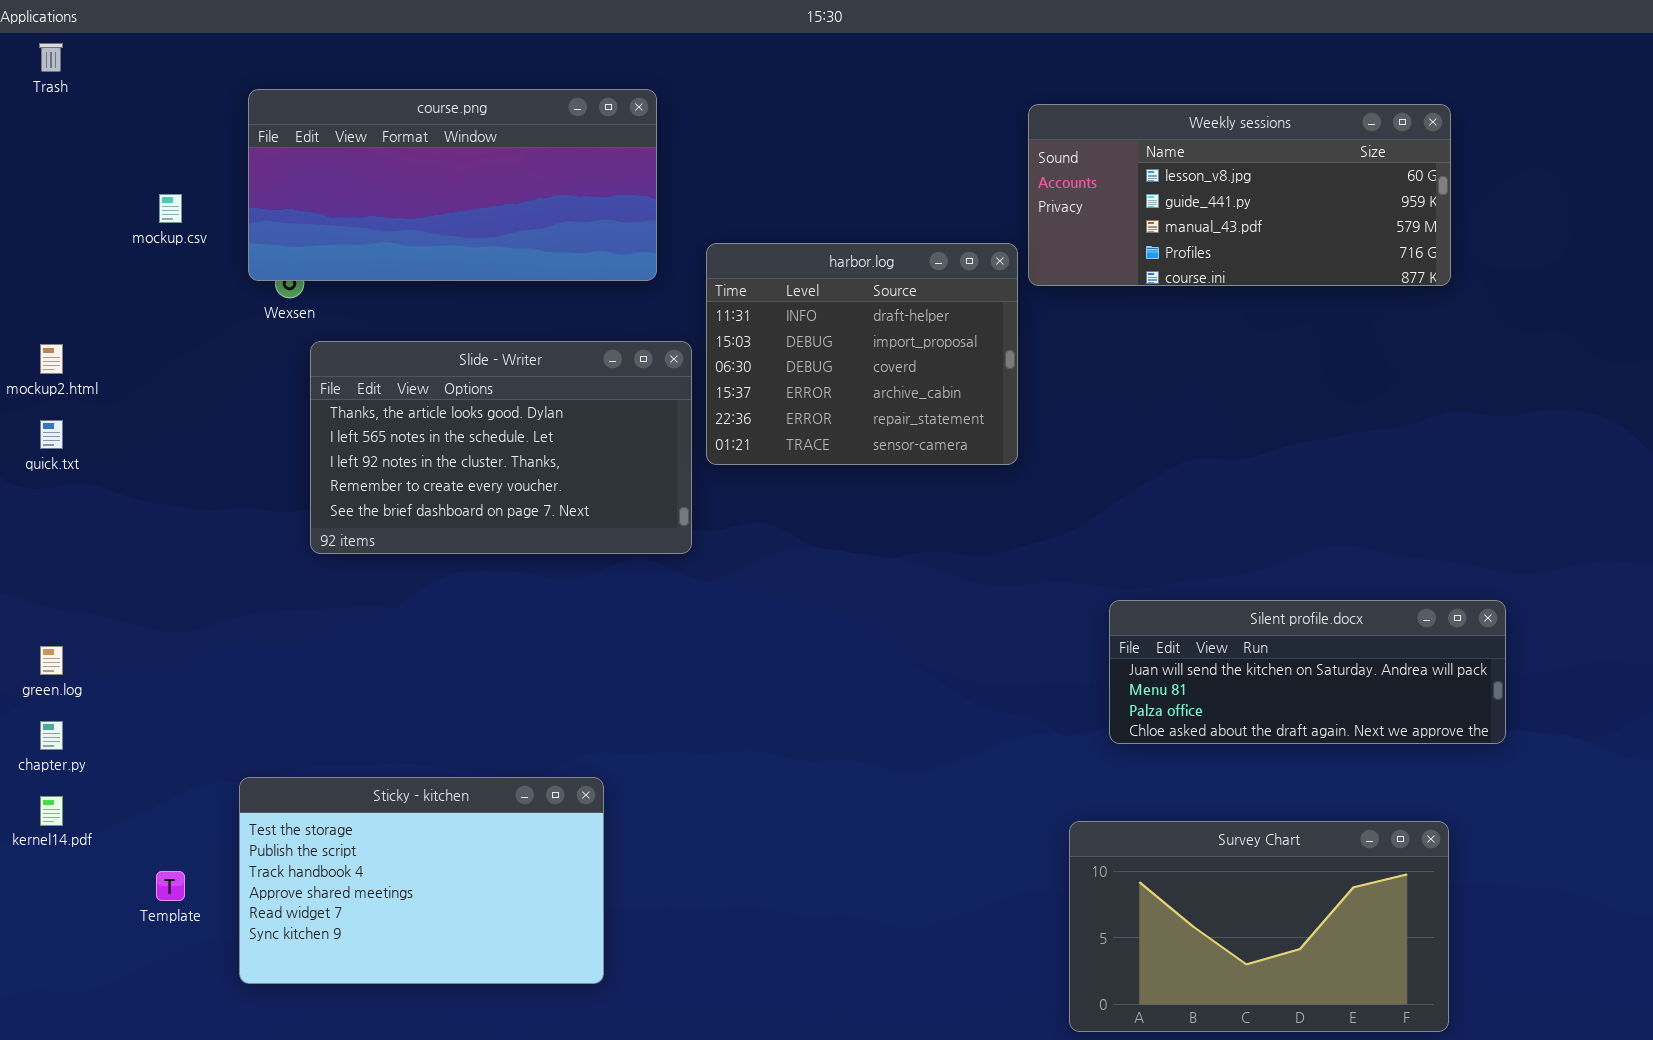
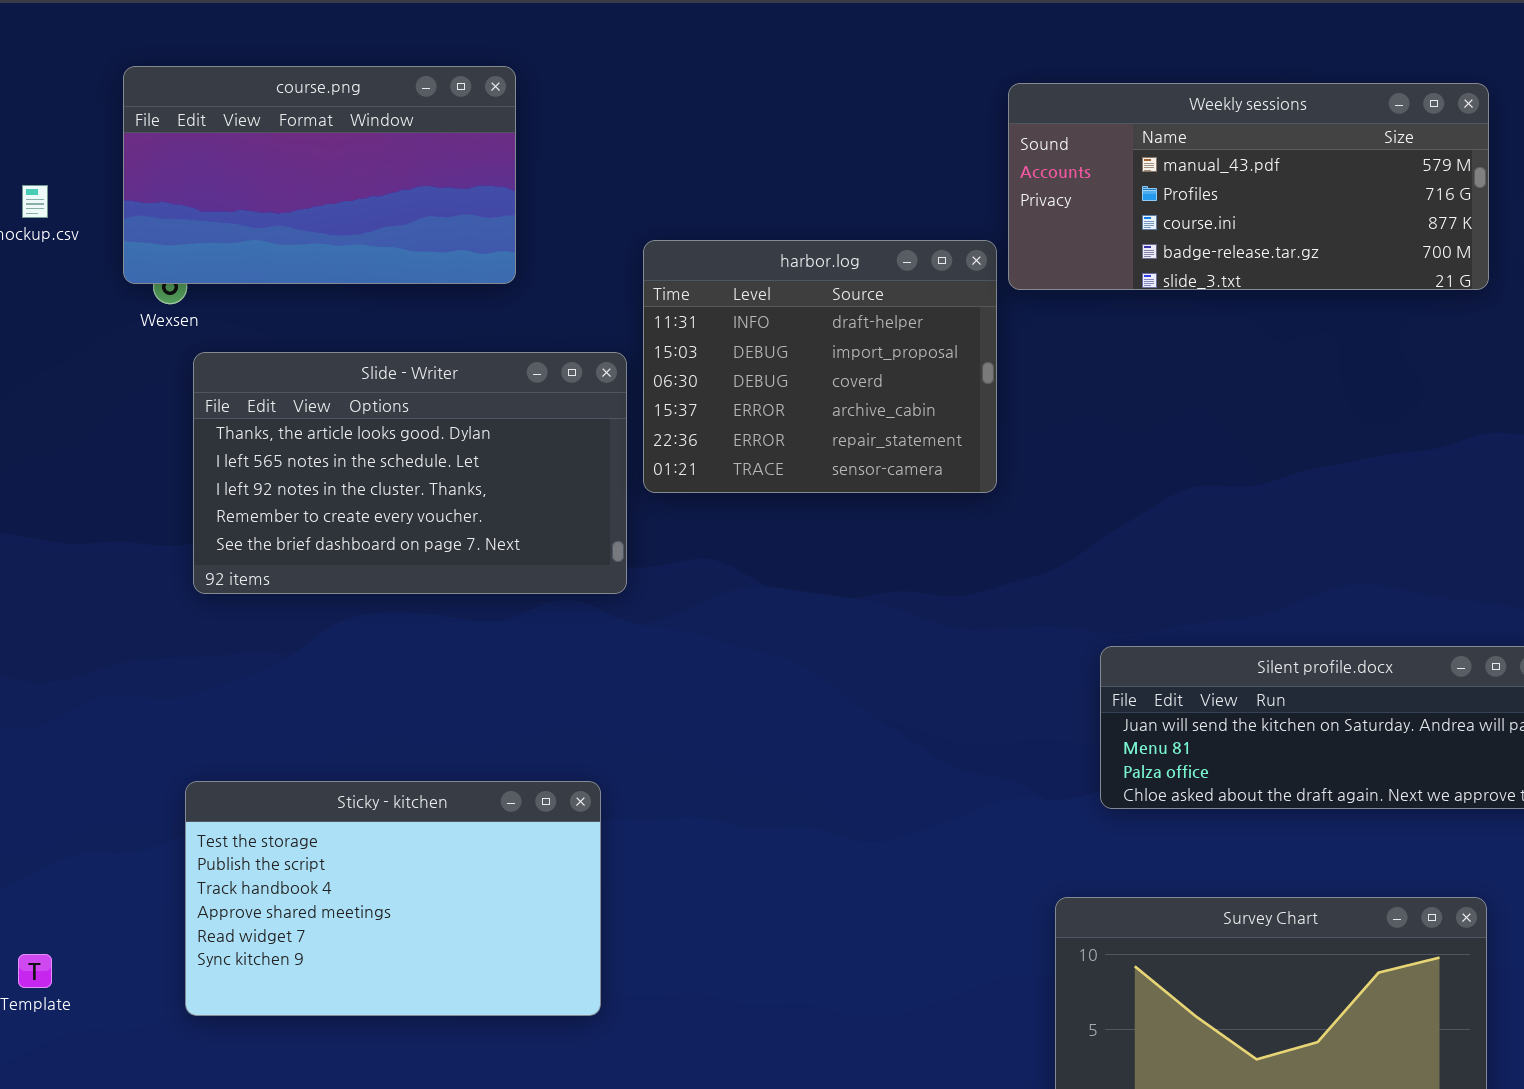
course.png: [248,89,657,281] -> [123,66,516,284], resized
Weekly sessions: [1028,104,1451,286] -> [1008,83,1489,290], scrolled down 2 rows
Sticky - kitchen: [239,777,604,984] -> [185,781,601,1016], moved

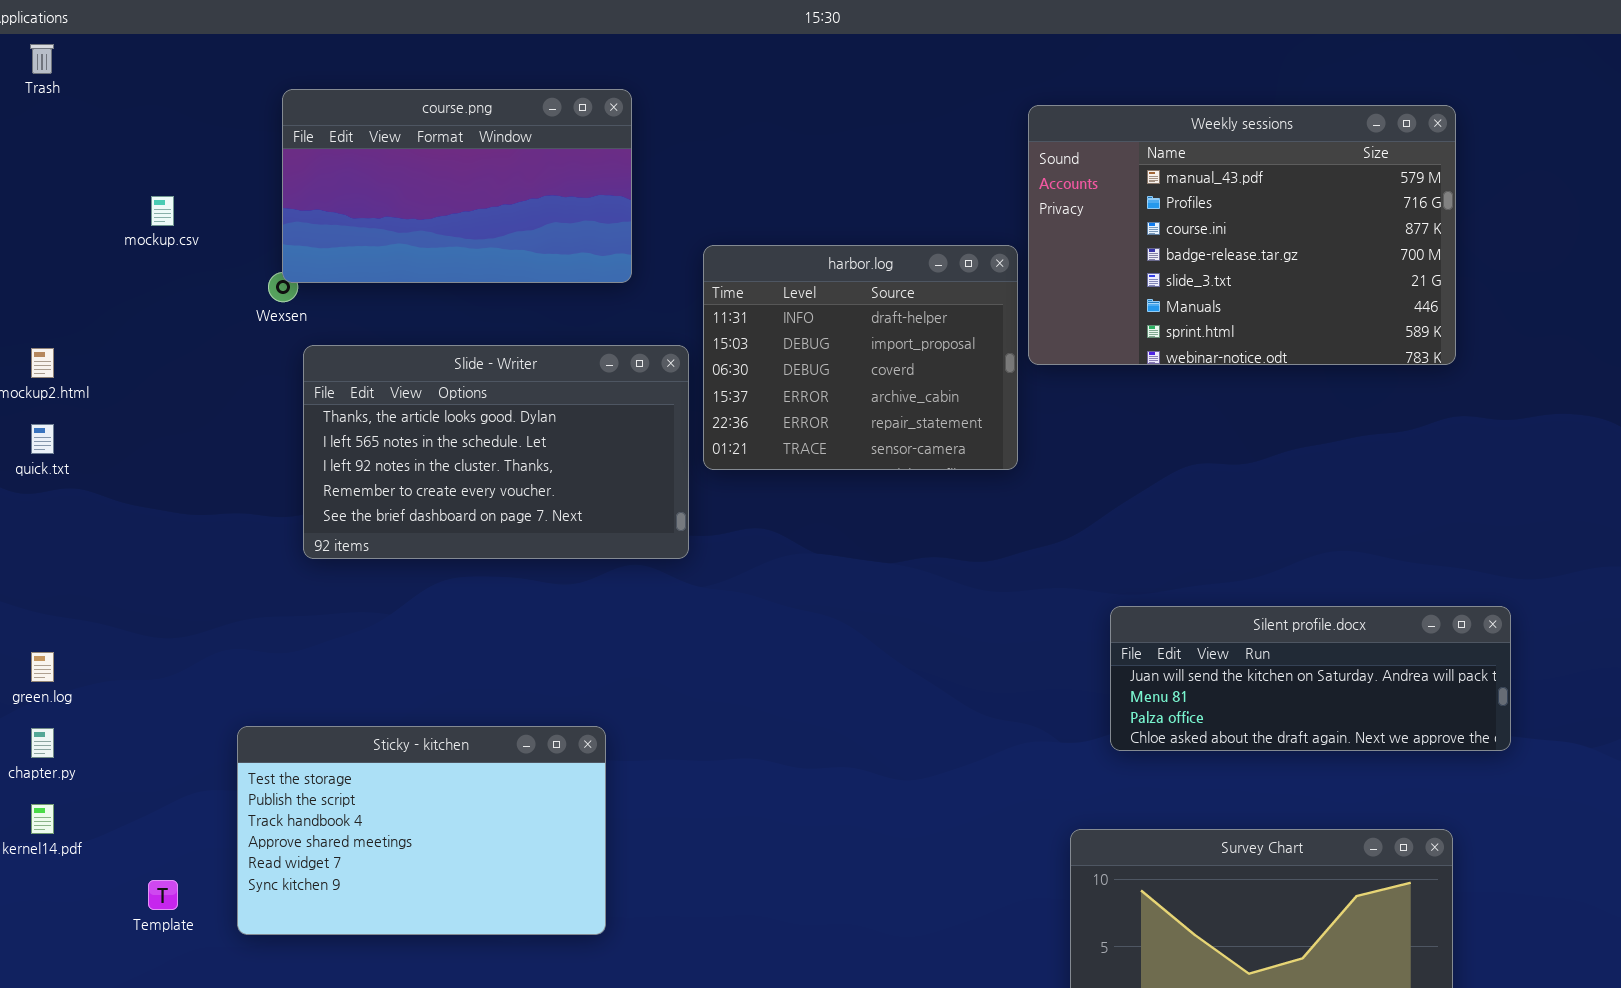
course.png: [123,66,516,284] -> [282,89,632,283], moved
Weekly sessions: [1008,83,1489,290] -> [1028,105,1456,365], resized
Sticky - kitchen: [185,781,601,1016] -> [237,726,606,935], moved

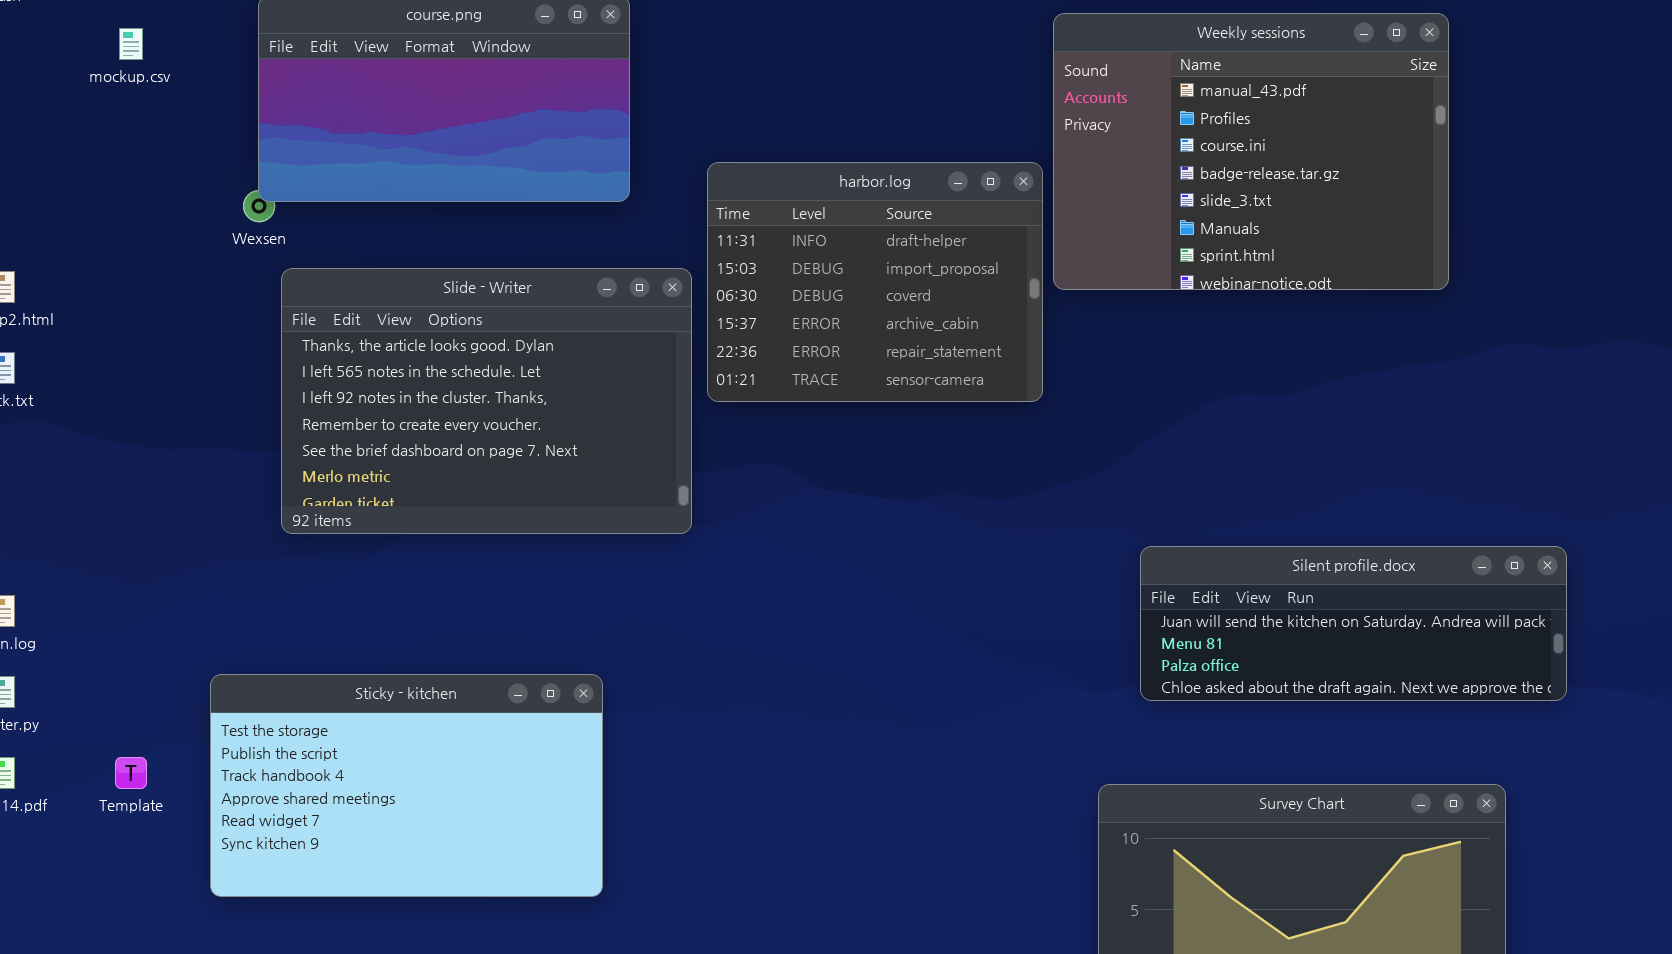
Weekly sessions: [1028,105,1456,365] -> [1053,13,1449,290], resized
mockup.csv: [151,196,174,226] -> [119,28,143,60], moved
Slide - Writer: [303,345,689,559] -> [281,268,692,534], resized
Template: [148,880,178,910] -> [115,757,147,789], moved

